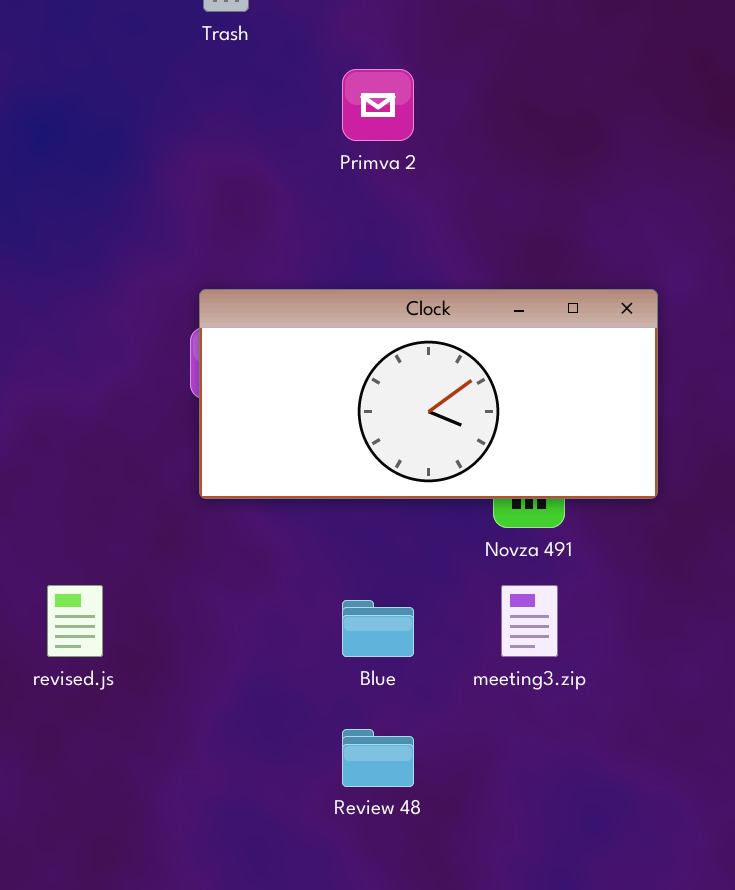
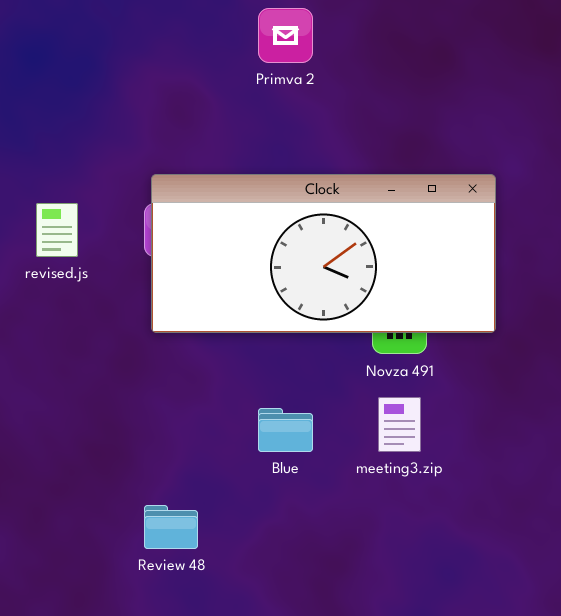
revised.js: [47,585,103,657] -> [36,203,78,257], moved
Review 48: [342,729,414,787] -> [144,505,198,549], moved

